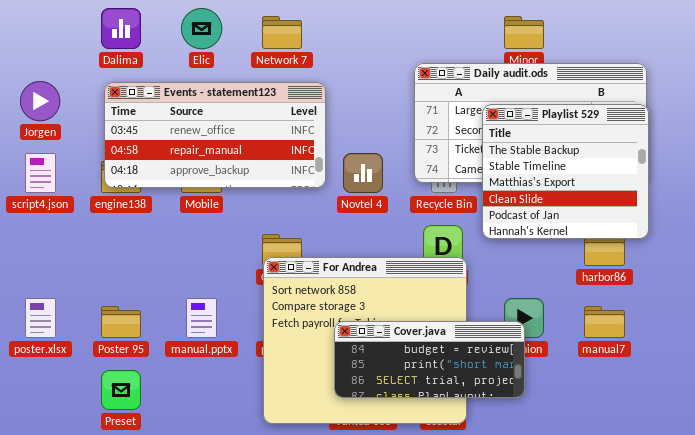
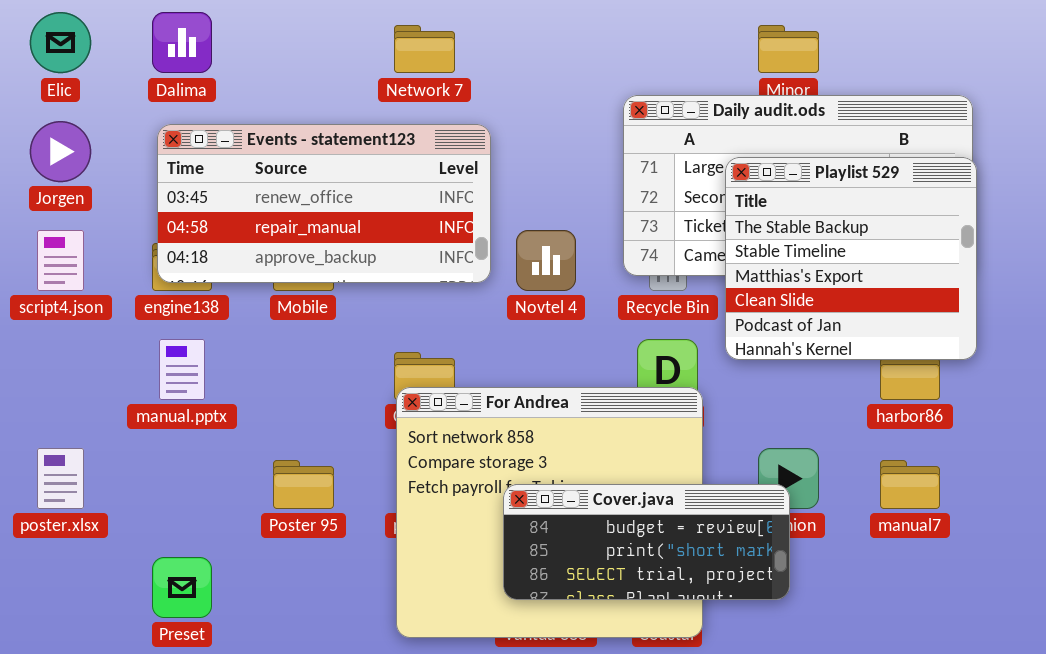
Elic: [181,8,222,49] -> [30,12,91,73], moved
manual.pptx: [186,298,217,338] -> [159,339,205,400], moved
Poster 95: [101,306,141,338] -> [273,460,334,509], moved

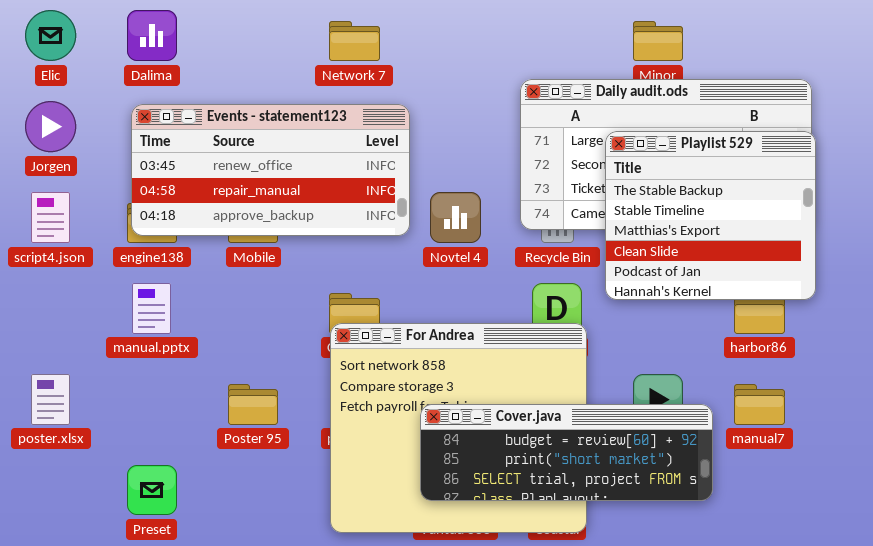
Cover.java: [503,484,790,600] -> [420,404,713,501], resized

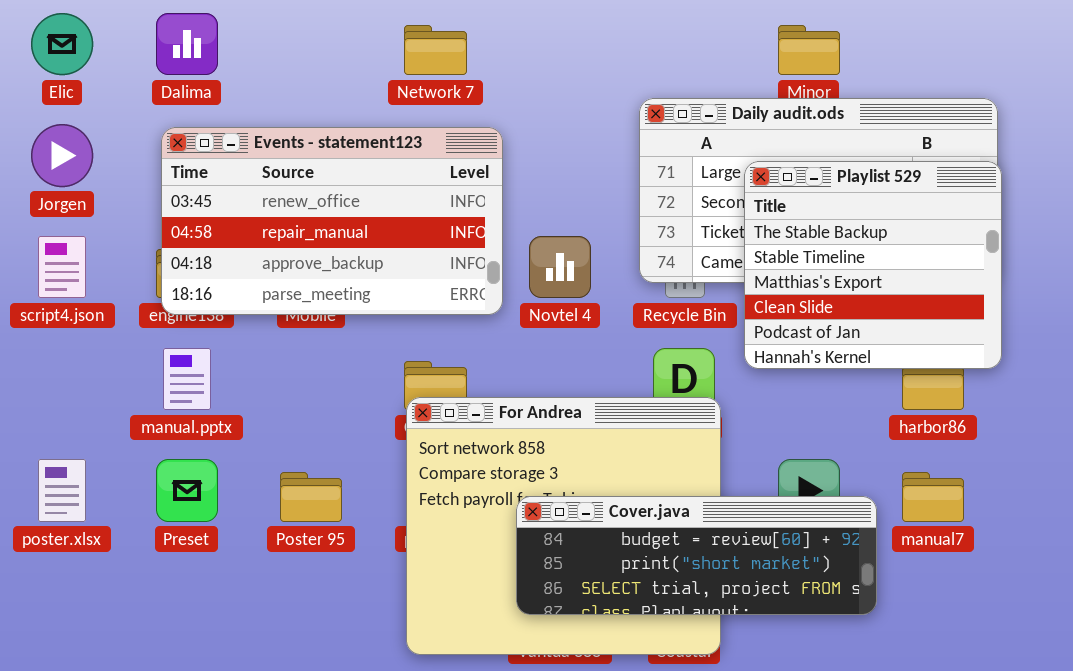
Events - statement123: [131,104,410,236] -> [161,127,503,315], resized
Preset: [127,465,177,515] -> [156,459,218,522], moved

